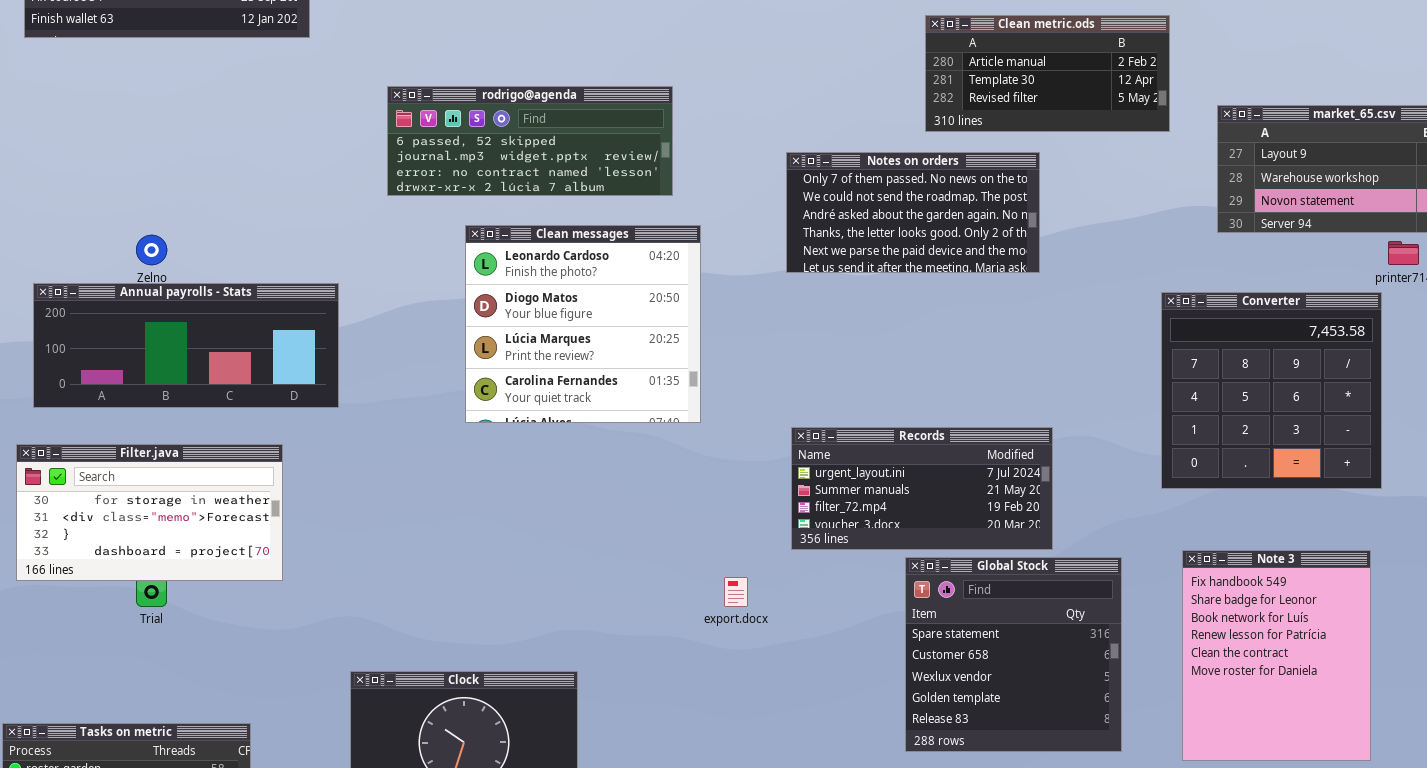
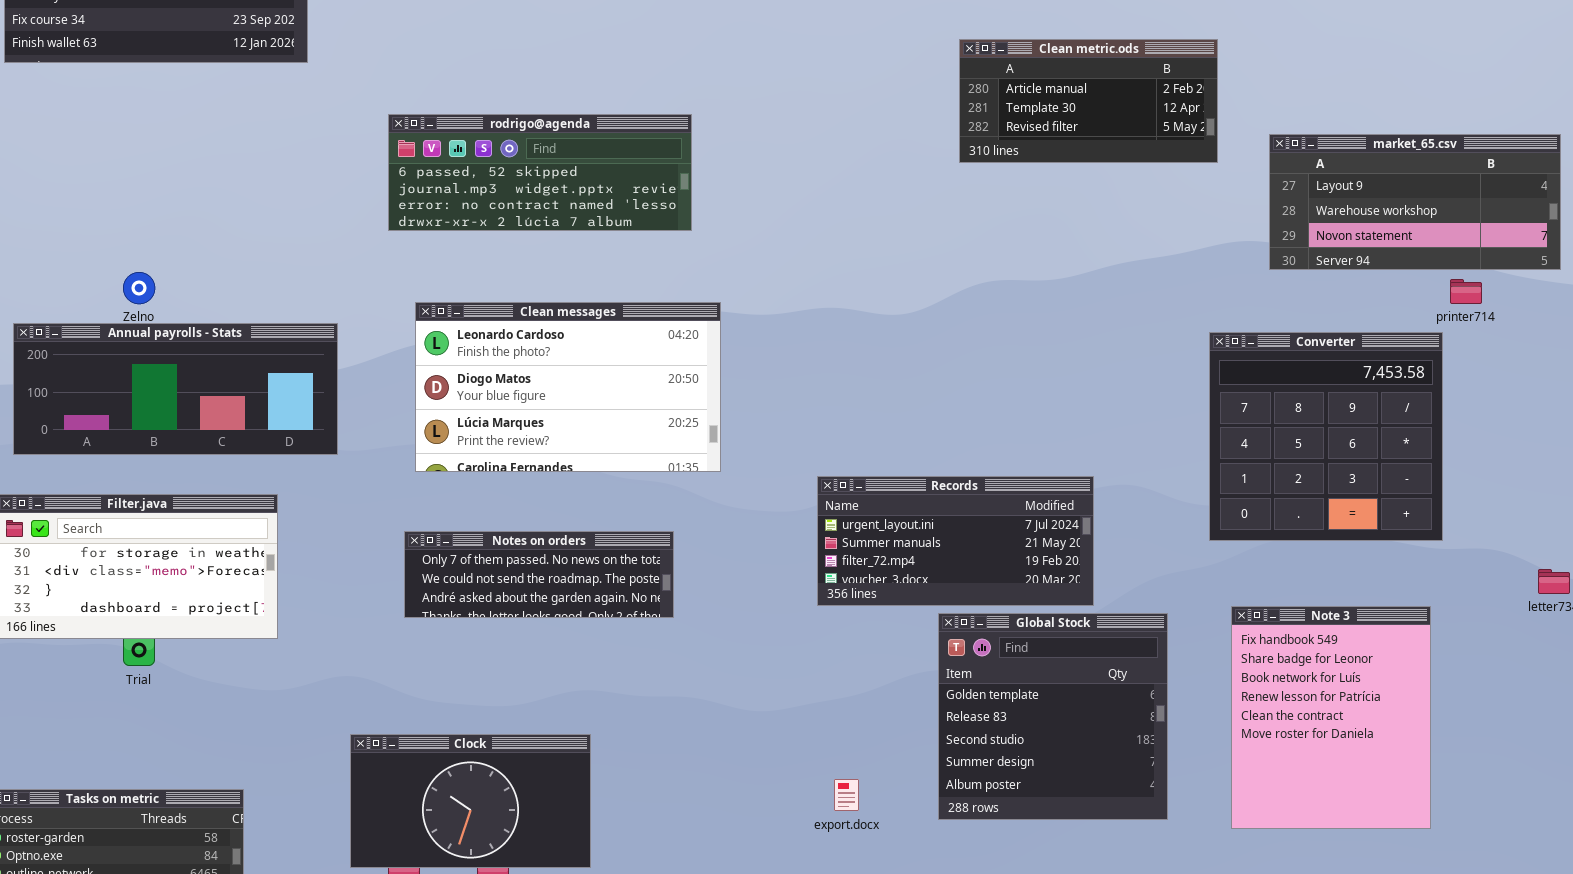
Notes on orders: [786,152,1040,273] -> [404,531,674,618], moved, resized
Clean messages: [465,225,701,423] -> [415,302,721,472], resized
Global Stock: [905,557,1122,752] -> [938,613,1168,820], scrolled down 3 rows
export.docx: [724,577,748,607] -> [834,779,859,811], moved

